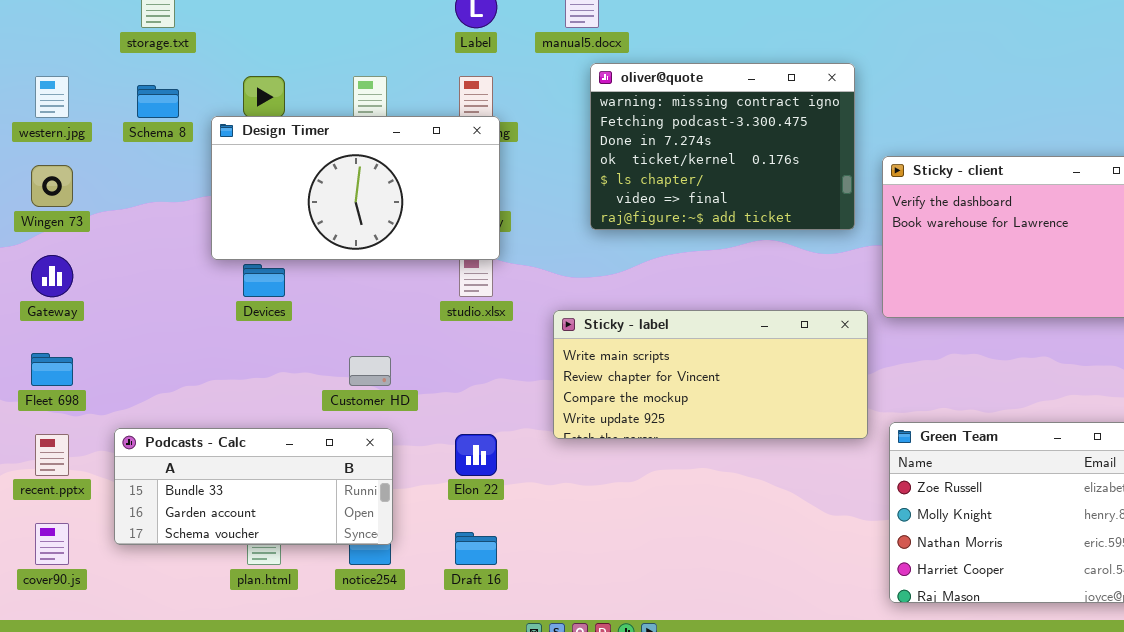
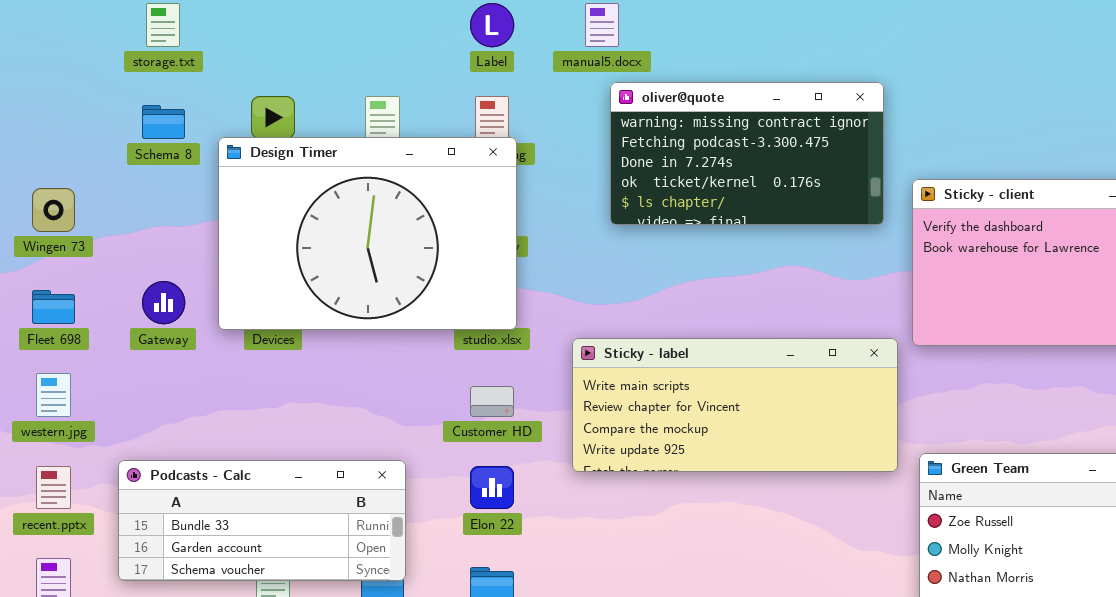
oliver@quote: [590,63,855,230] -> [610,82,884,225], resized
western.jpg: [35,76,69,118] -> [36,373,71,417], moved
Design Timer: [211,116,500,260] -> [218,137,517,330], resized
Gateway: [31,255,73,297] -> [142,281,185,324], moved
Fleet 698: [31,353,73,386] -> [32,290,75,324], moved
Customer HD: [349,356,391,386] -> [470,386,514,417], moved

